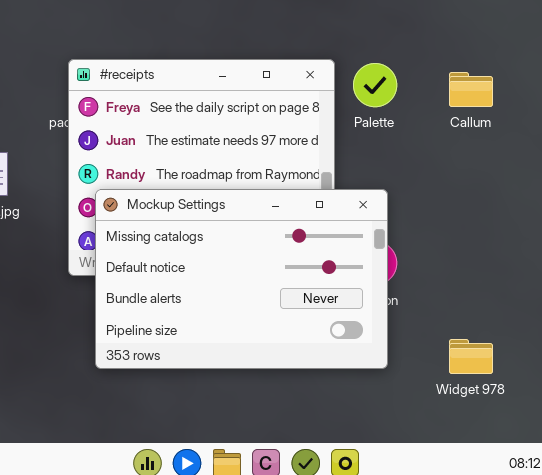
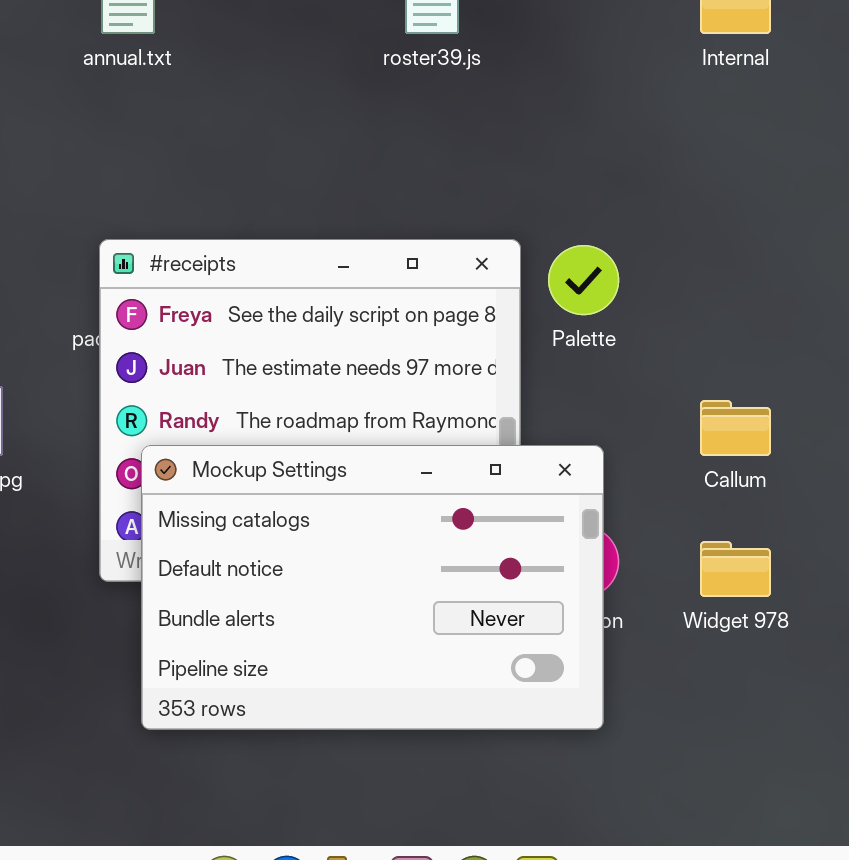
Callum: [449,72,493,107] -> [700,400,771,456], moved
Widget 978: [449,339,493,374] -> [700,541,771,597], moved

